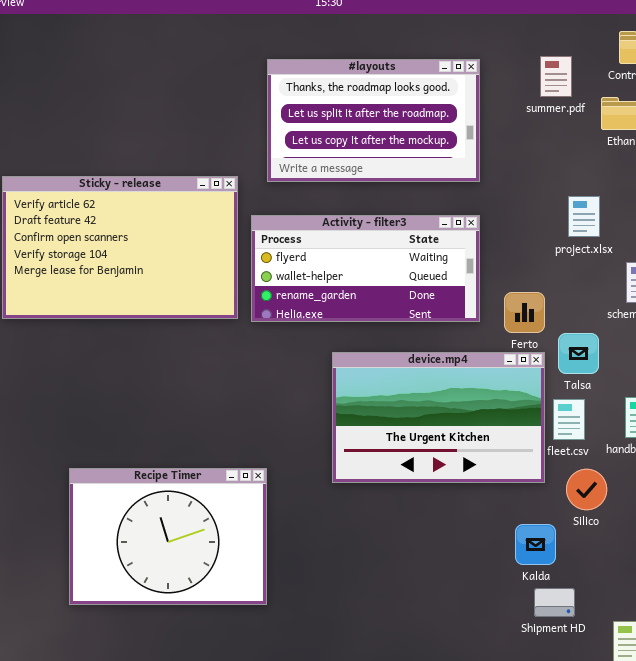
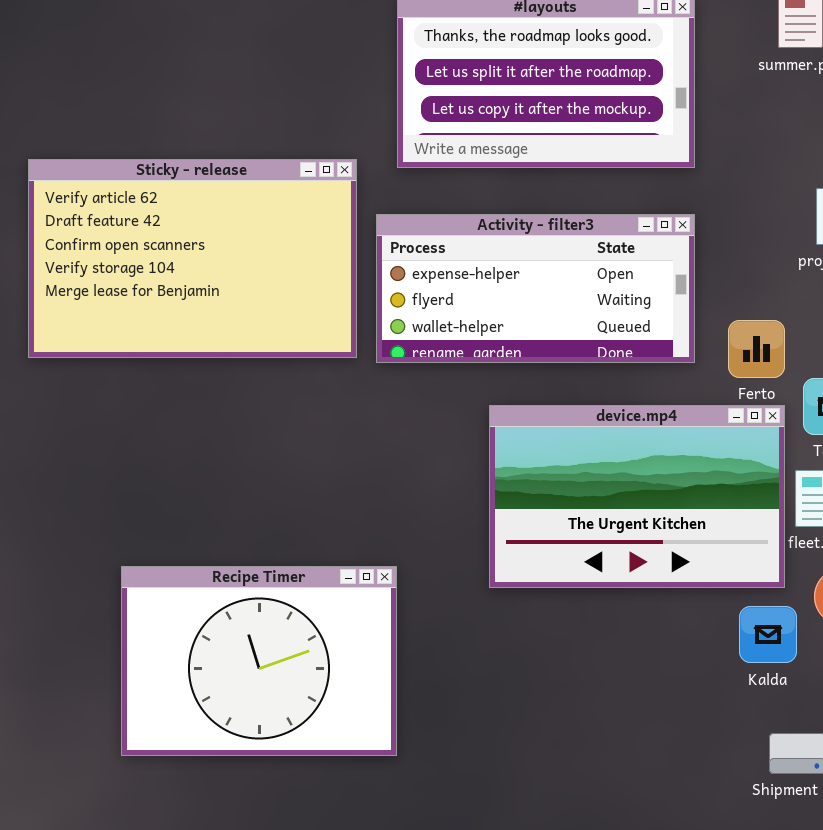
Activity - filter3: [251,215,480,322] -> [376,214,695,363], scrolled up 1 row
Kalda: [515,524,556,565] -> [739,606,797,663], moved

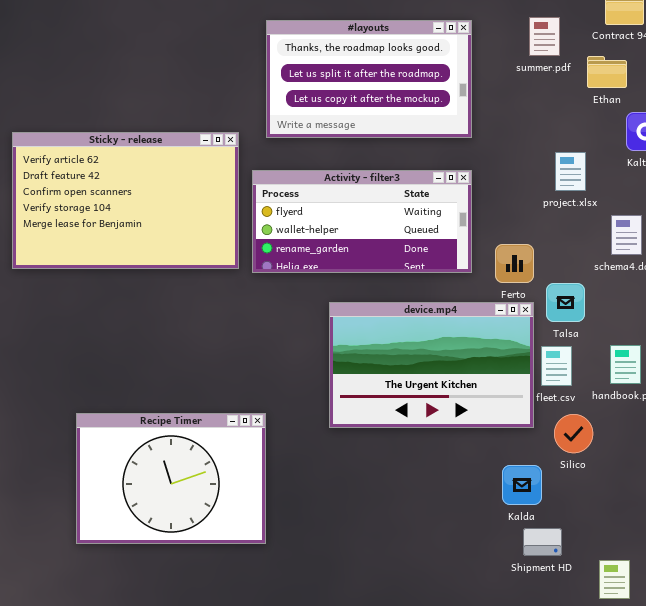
Activity - filter3: [376,214,695,363] -> [252,170,472,273], scrolled down 1 row
Kalda: [739,606,797,663] -> [502,465,542,505], moved

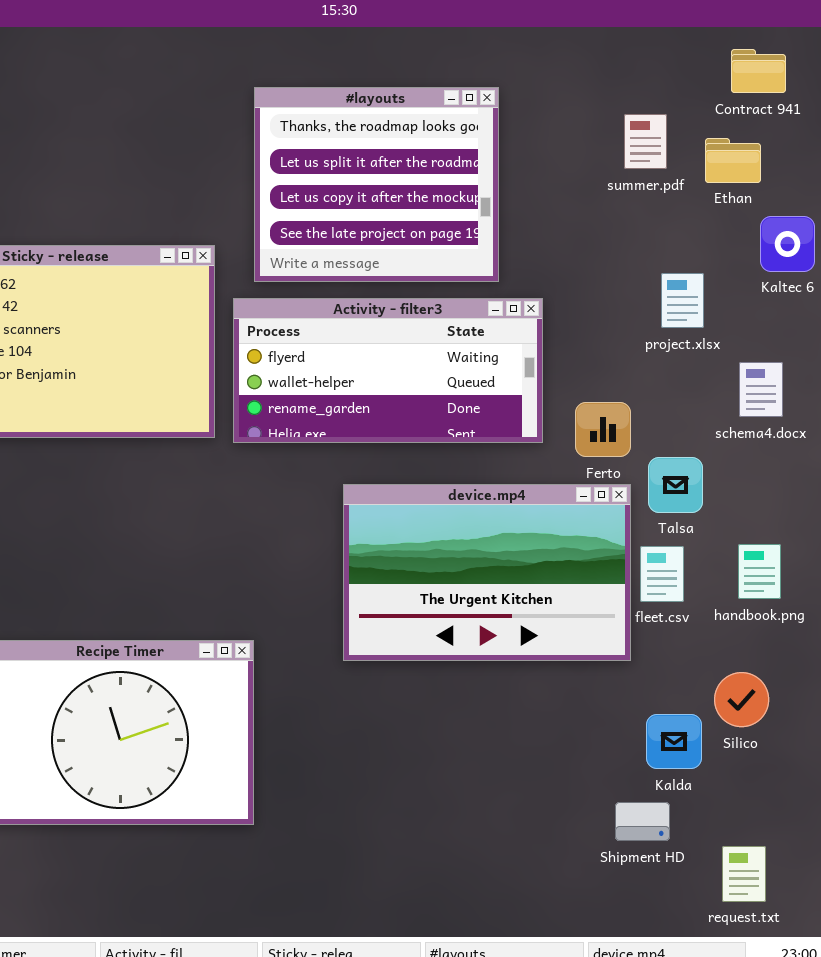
summer.pdf: [529,17,560,56] -> [624,114,667,169], moved
#layouts: [266,20,472,138] -> [254,87,499,282], resized
Silico: [554,414,593,453] -> [714,672,769,727], moved
Kalda: [502,465,542,505] -> [646,714,702,769], moved

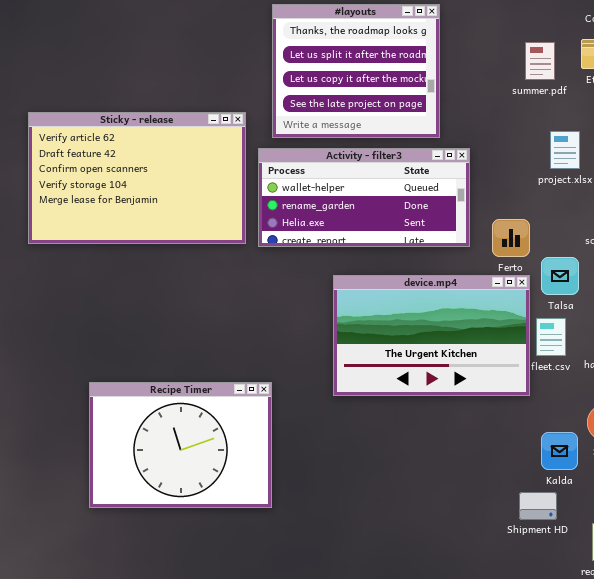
summer.pdf: [624,114,667,169] -> [525,42,555,80], moved
Activity - filter3: [233,298,543,443] -> [258,148,470,247], scrolled down 1 row

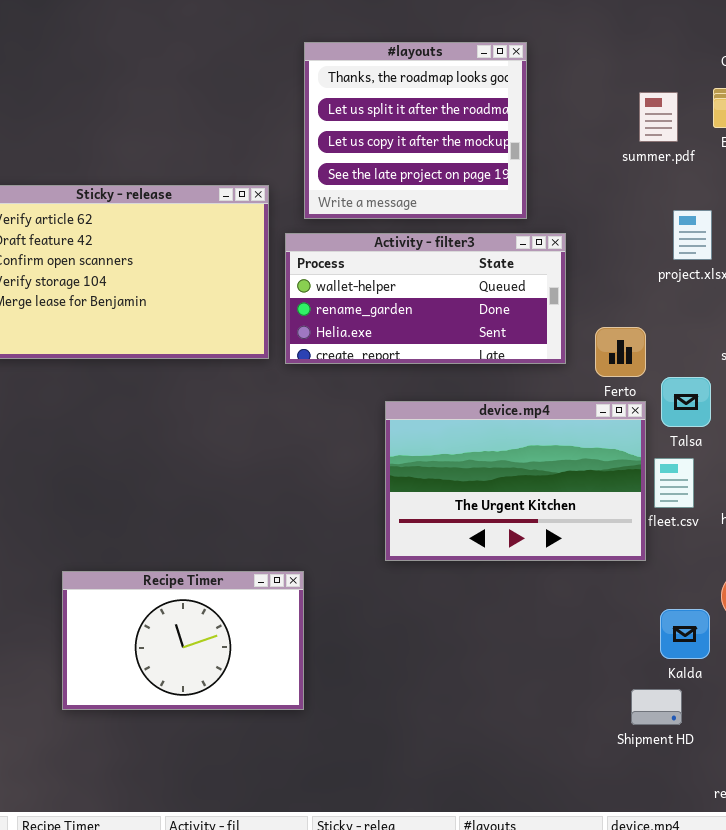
Recipe Timer: [89,382,272,508] -> [62,571,304,710], resized

